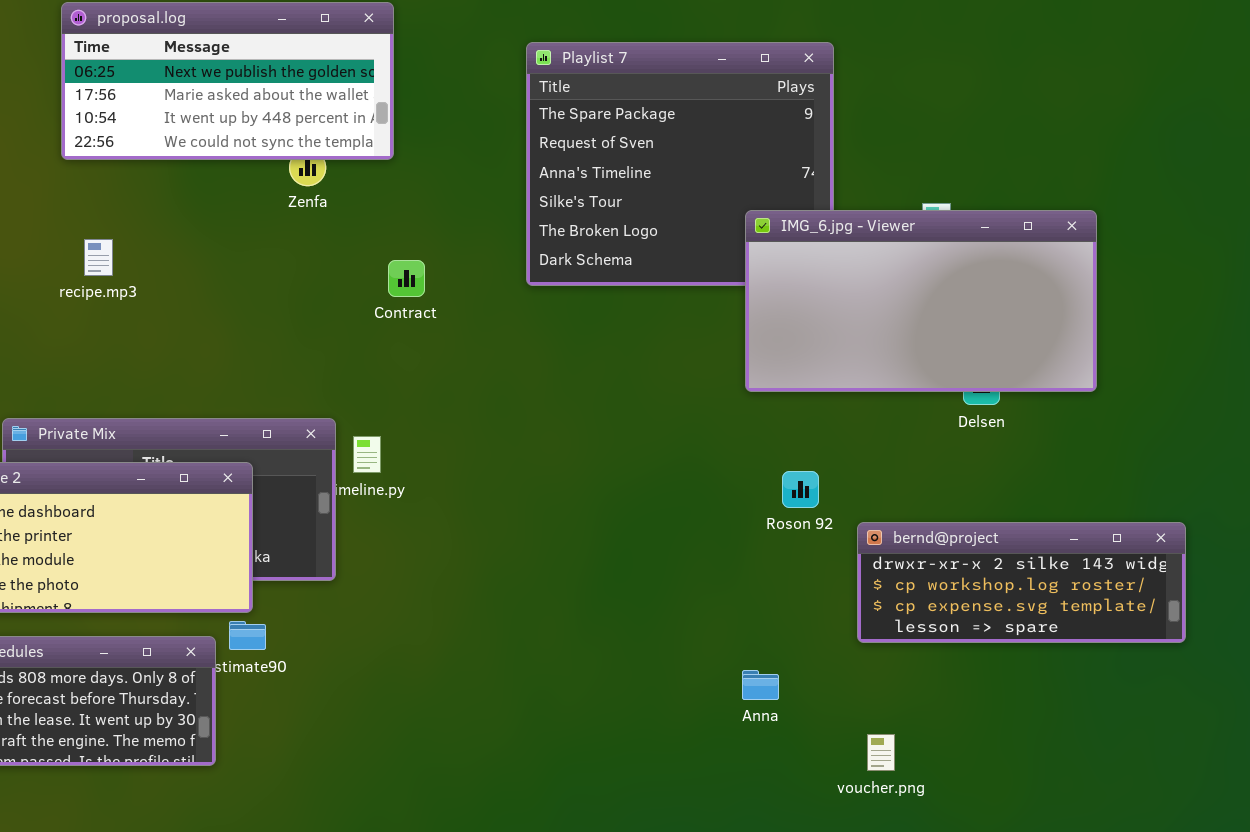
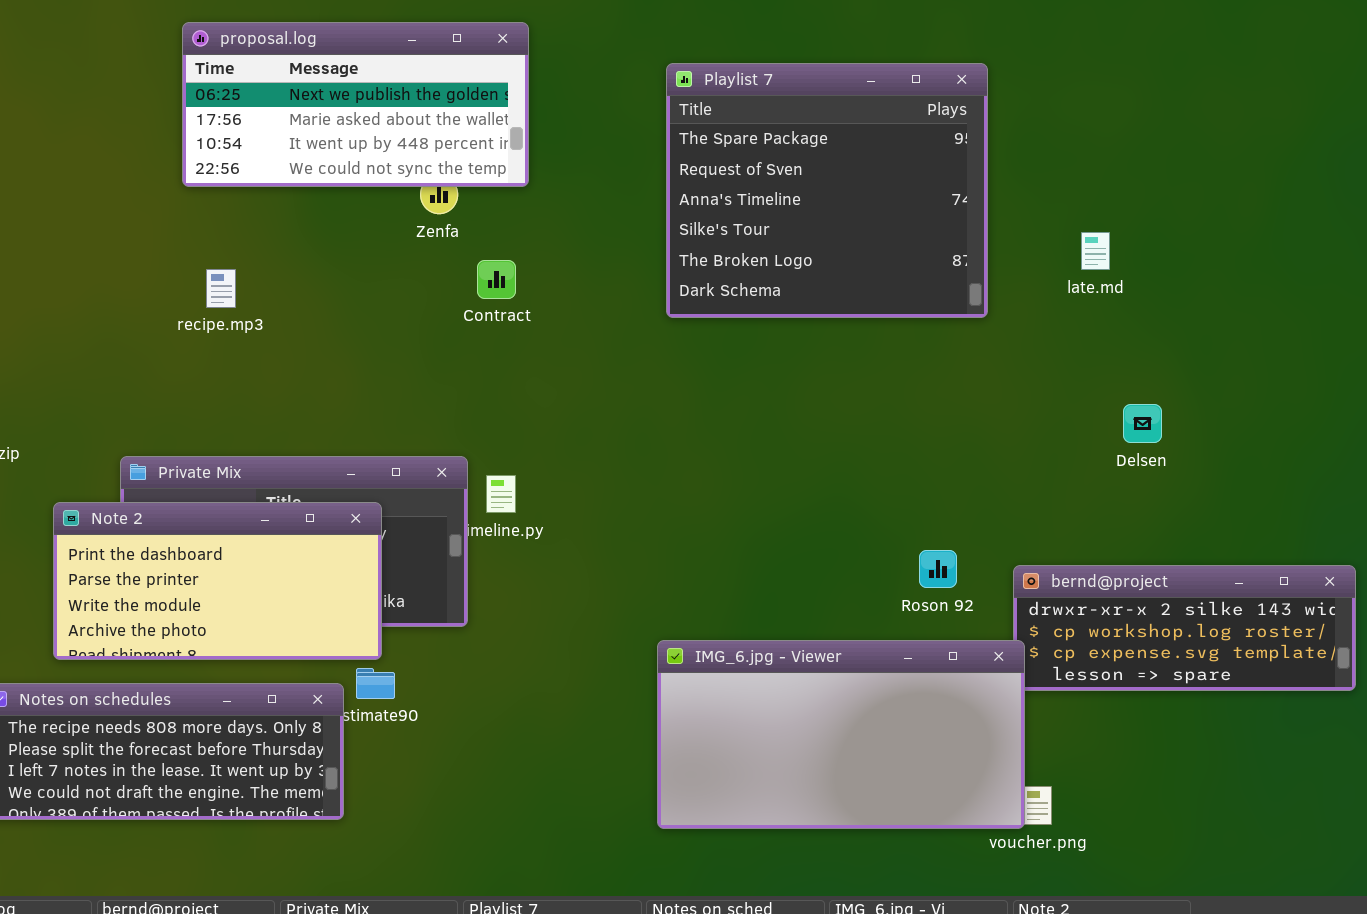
IMG_6.jpg - Viewer: [745,210,1097,392] -> [657,640,1025,829], moved
Contract: [388,260,425,297] -> [477,260,516,299], moved
Roson 92: [782,471,819,508] -> [919,550,957,588], moved

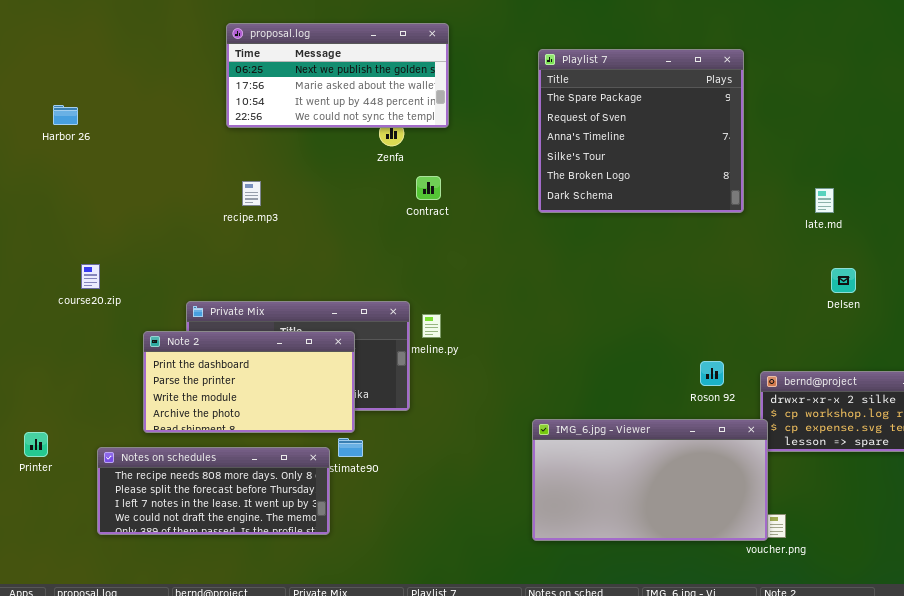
late.md: [1081,232,1110,270] -> [815,188,834,213], moved

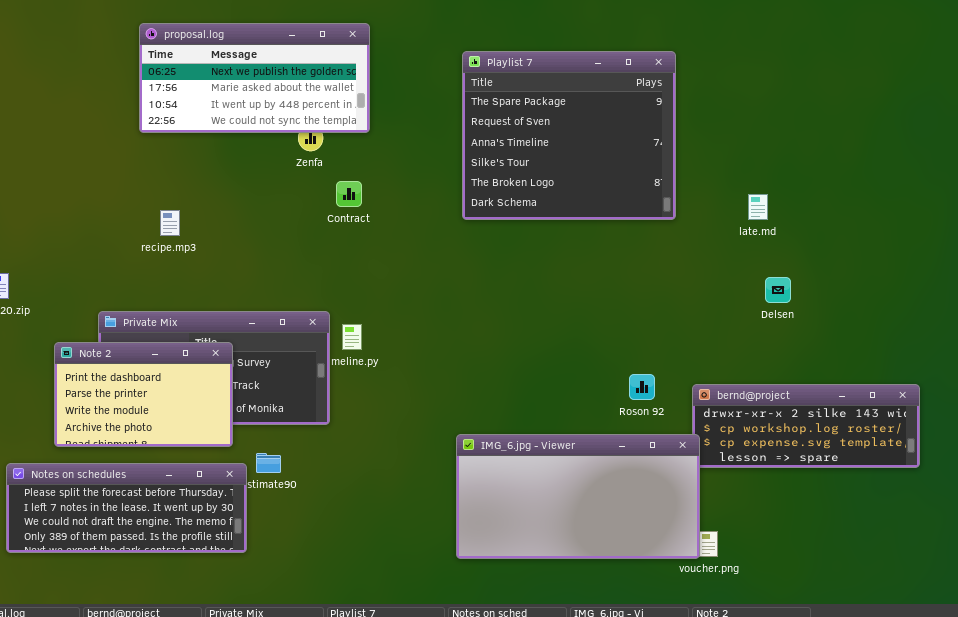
recipe.mp3: [242,181,261,206] -> [160,210,180,236], moved
Note 2: [143,331,355,433] -> [54,342,233,447], resized
Notes on schedules: [97,447,330,535] -> [6,463,247,553], scrolled down 1 row

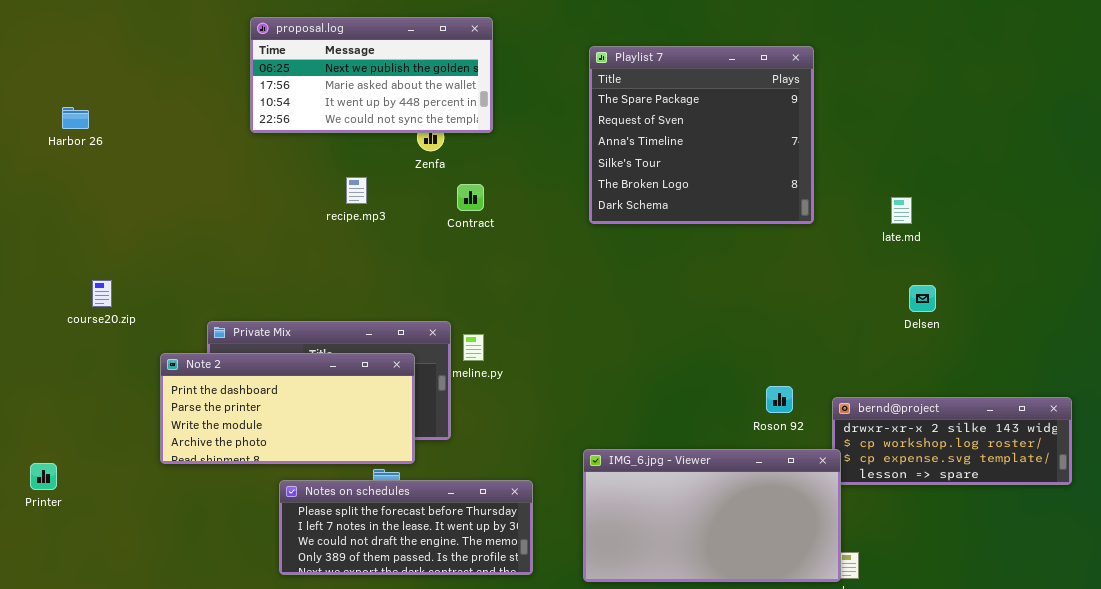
recipe.mp3: [160,210,180,236] -> [346,177,367,204], moved
Note 2: [54,342,233,447] -> [160,353,415,464], resized
Notes on schedules: [6,463,247,553] -> [279,480,533,575], moved

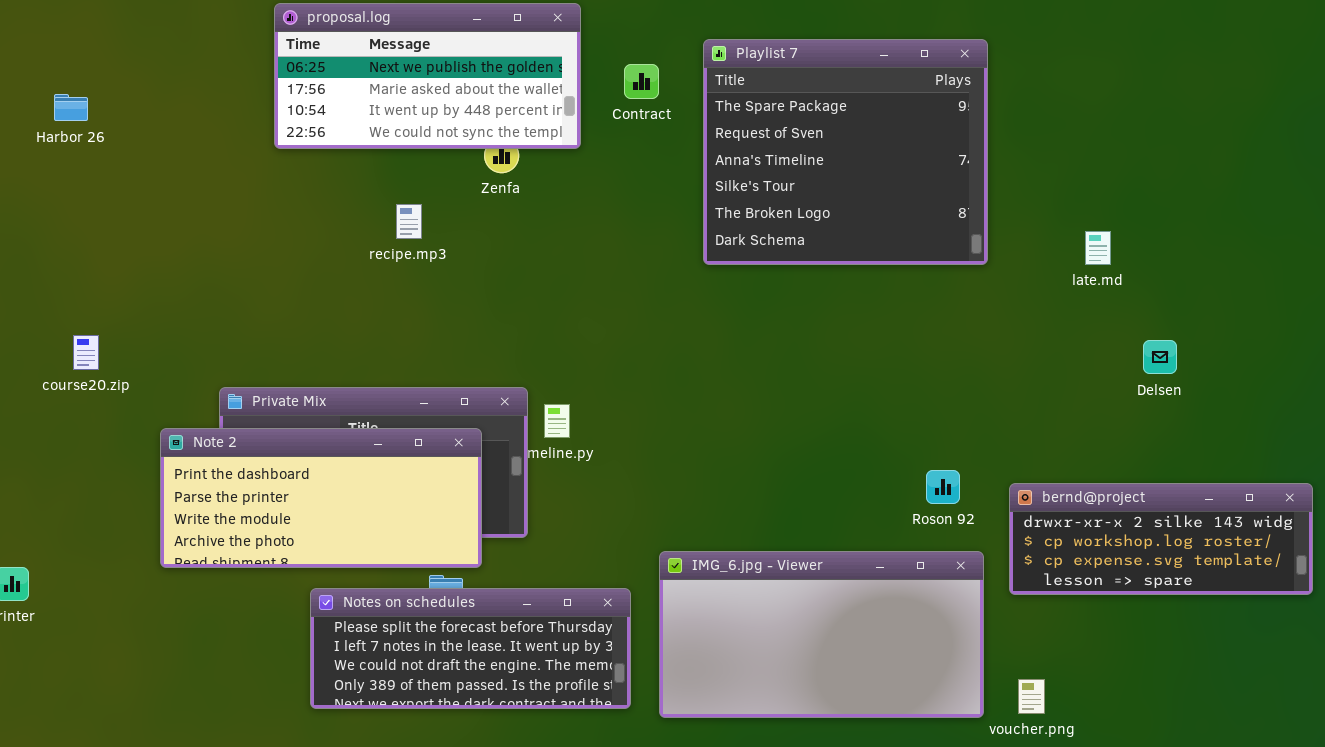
Harbor 26: [62,107,89,129] -> [54,94,88,121], moved
Contract: [457,184,484,211] -> [624,64,659,99], moved
Delsen: [909,285,936,312] -> [1143,340,1177,374], moved
IMG_6.jpg - Viewer: [583,449,841,582] -> [659,551,984,718], moved

